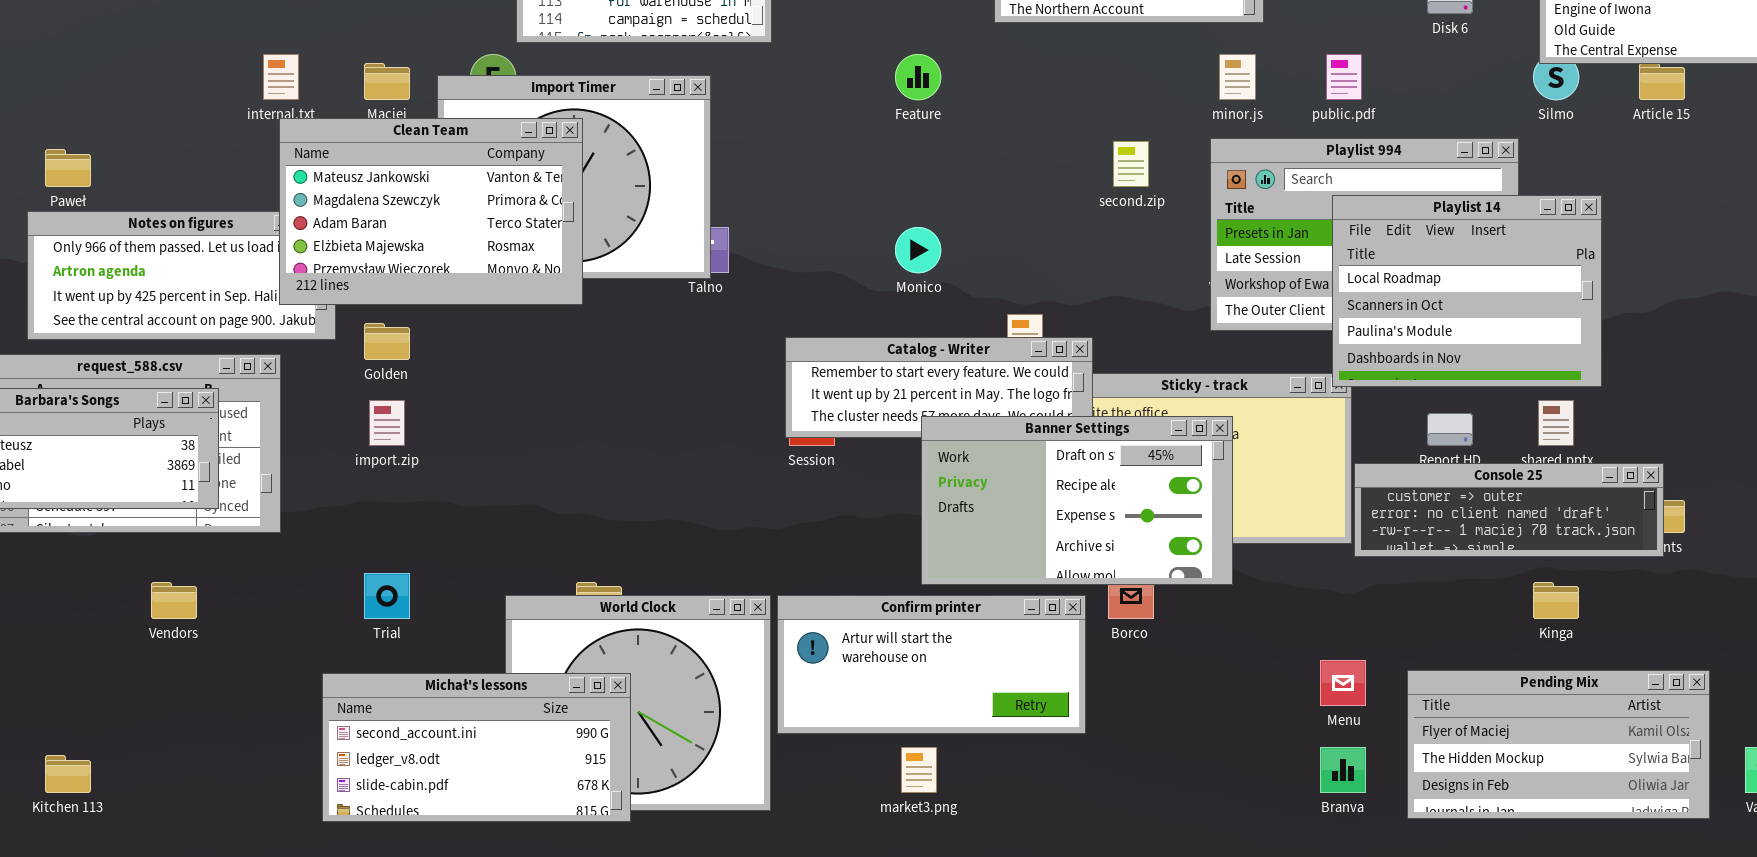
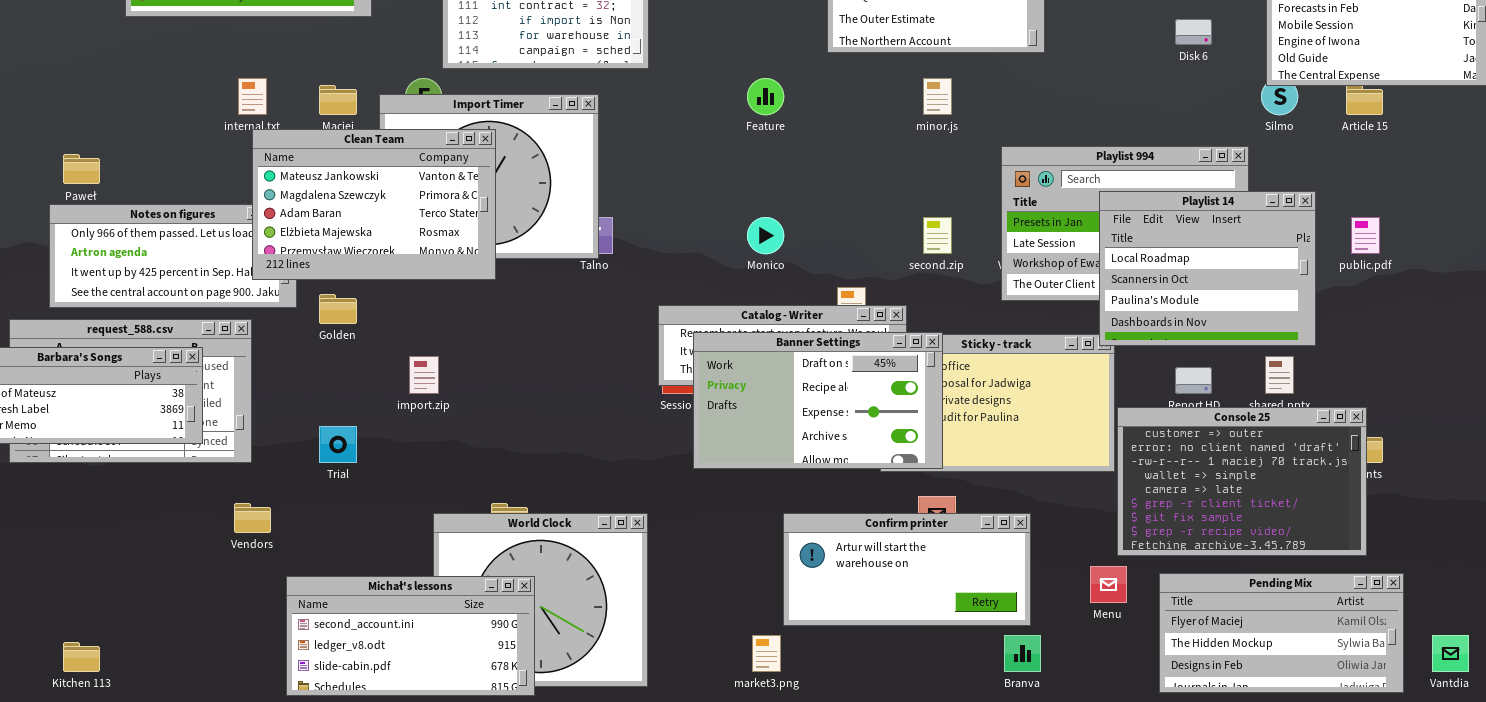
minor.js: [1219,54,1256,100] -> [923,78,952,115], moved
public.pdf: [1326,54,1362,100] -> [1351,217,1380,254], moved
second.zip: [1113,141,1149,187] -> [923,217,952,254], moved
import.zip: [369,400,405,446] -> [409,356,439,394], moved
Banner Settings: [921,416,1233,585] -> [693,332,943,469], moved
Console 25: [1354,463,1664,557] -> [1117,407,1367,556], resized
Trial: [364,573,410,619] -> [319,426,357,463], moved
Vendors: [151,582,197,619] -> [234,503,271,533], moved
Confirm printer: [777,595,1086,734] -> [783,513,1031,626], moved
Branva: [1320,747,1366,793] -> [1004,635,1041,672], moved

